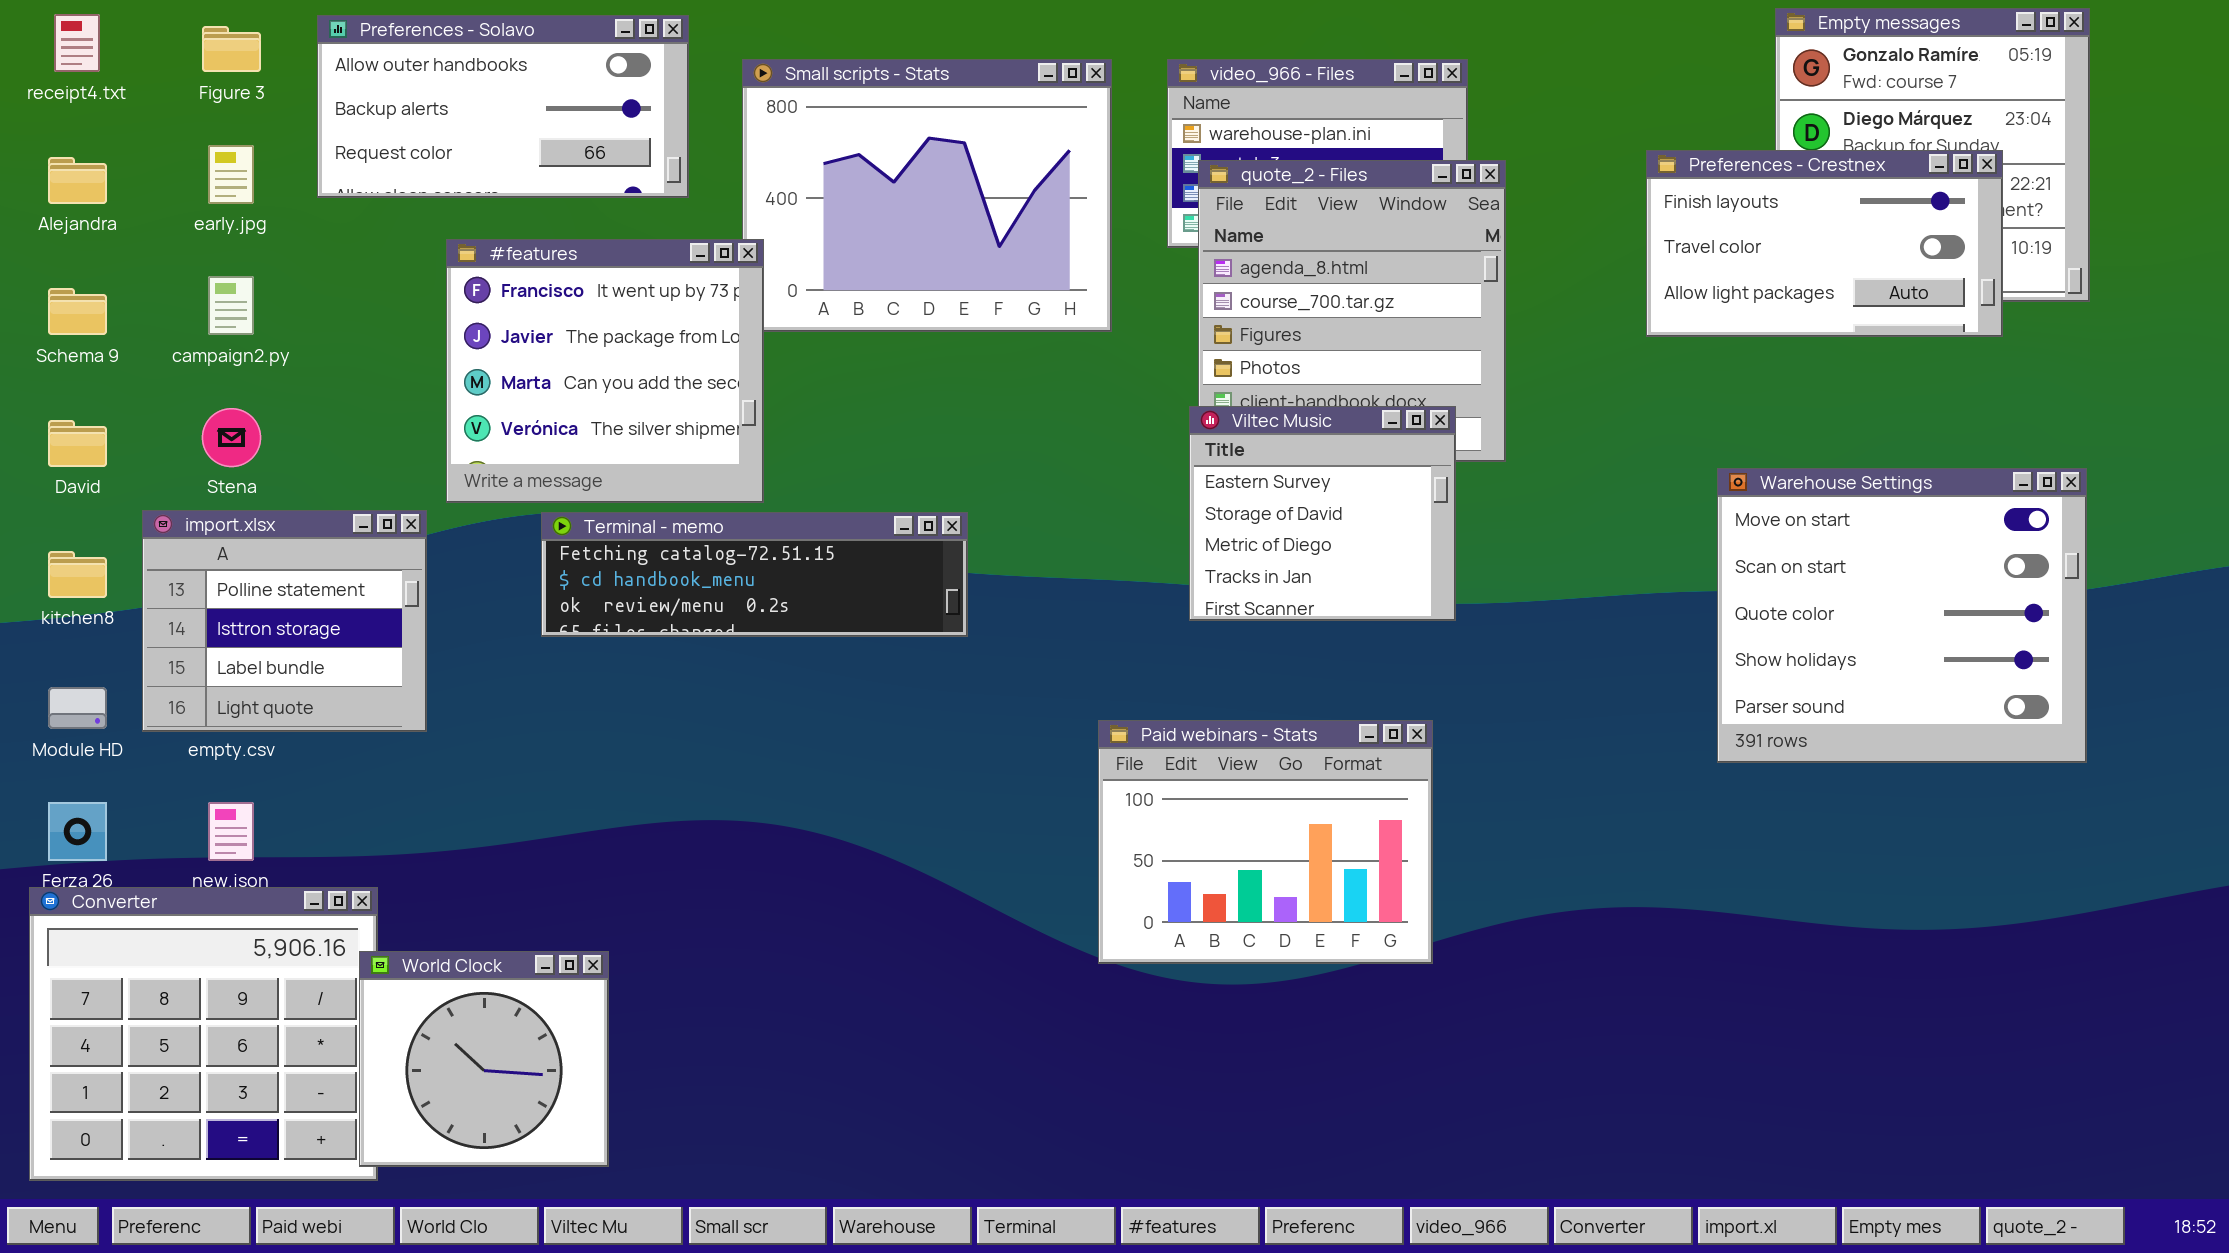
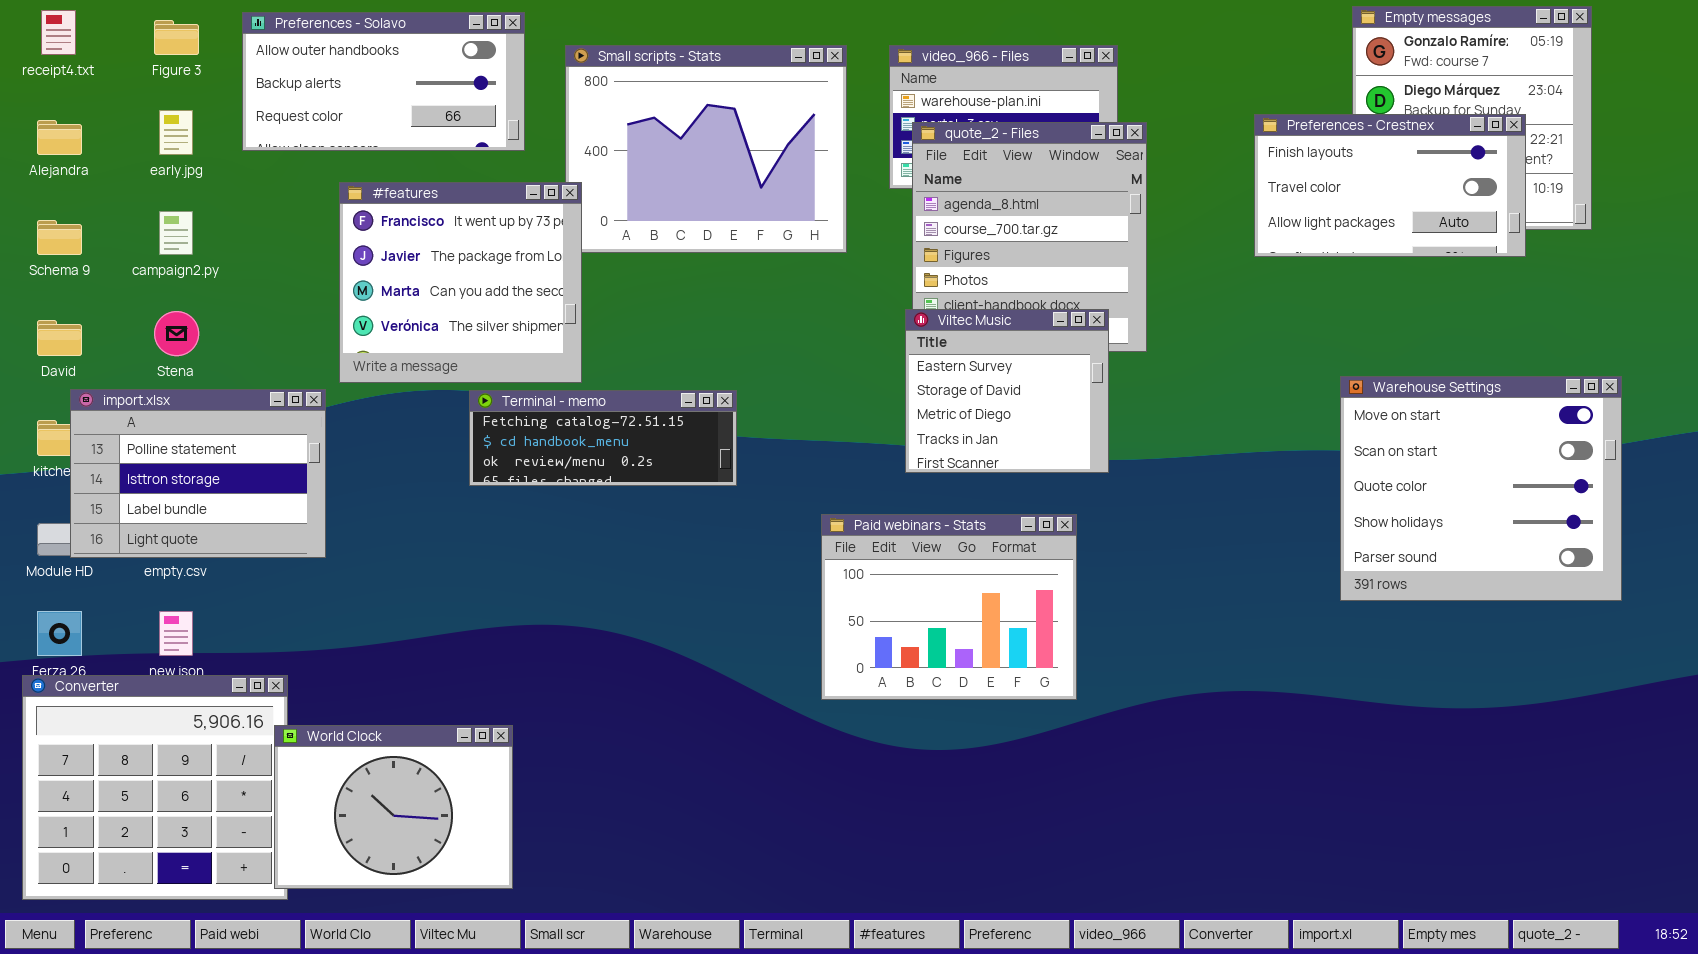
Warehouse Settings: [1717,468,2087,763] -> [1340,376,1622,601], moved
import.xlsx: [142,510,427,732] -> [70,389,326,558], resized
Terminal - memo: [541,512,968,637] -> [469,390,737,486], resized
Paid webinars - Stats: [1098,720,1433,964] -> [821,514,1077,700], moved
World Clock: [359,951,609,1167] -> [274,725,513,889], resized

